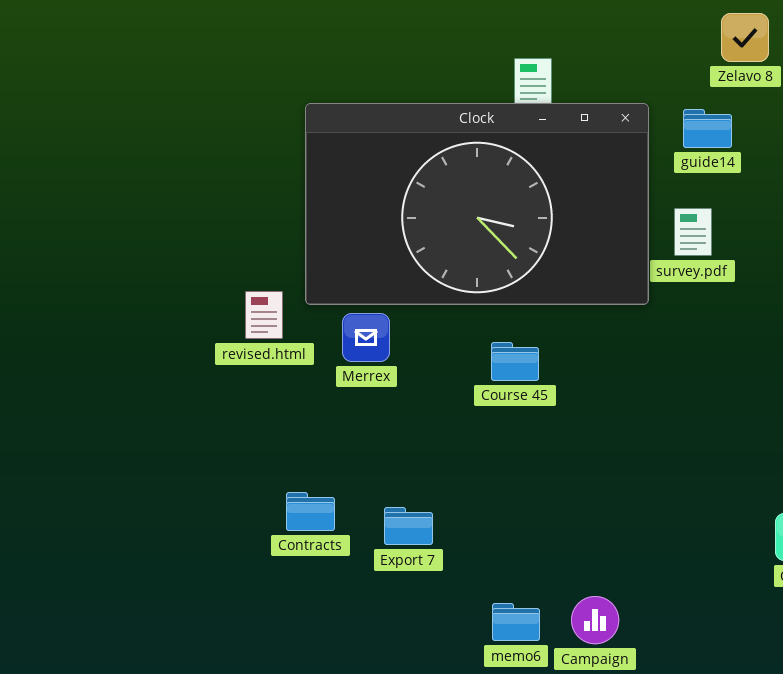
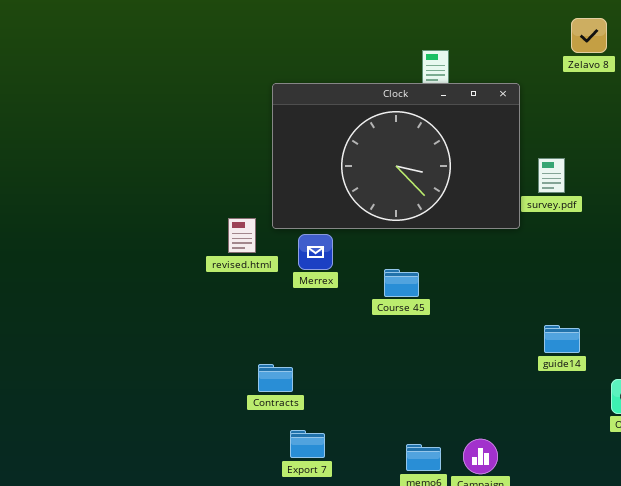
guide14: [683,109,732,148] -> [544,325,580,353], moved
Course 45: [491,342,539,381] -> [384,269,419,297], moved
Export 7: [384,507,433,545] -> [290,430,325,458], moved

